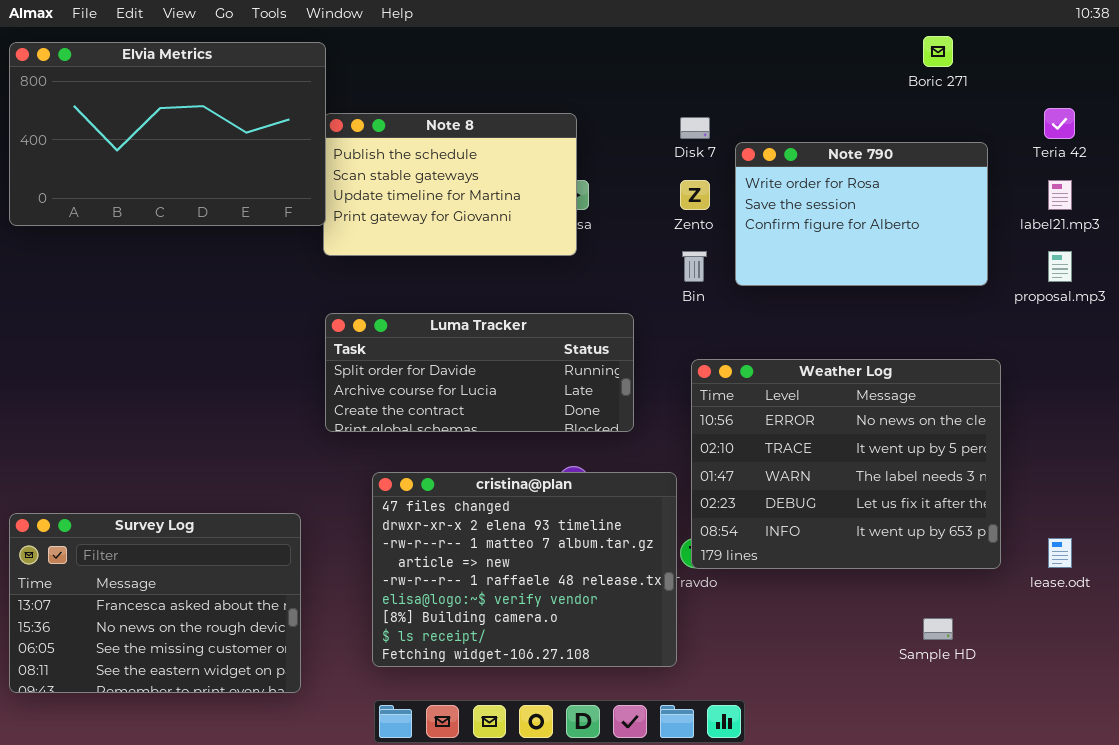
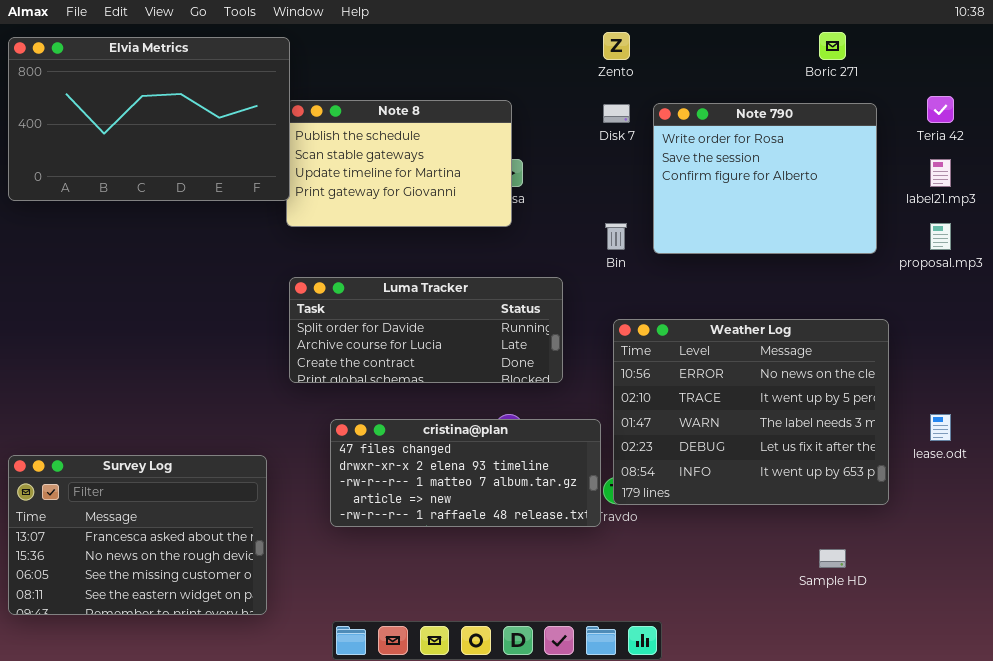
Note 790: [735,142,988,286] -> [653,103,877,254], resized
Zento: [680,180,710,210] -> [603,32,630,60], moved
cristina@plan: [372,472,677,667] -> [330,419,601,527], resized
lease.odt: [1048,538,1072,568] -> [930,414,951,441], moved

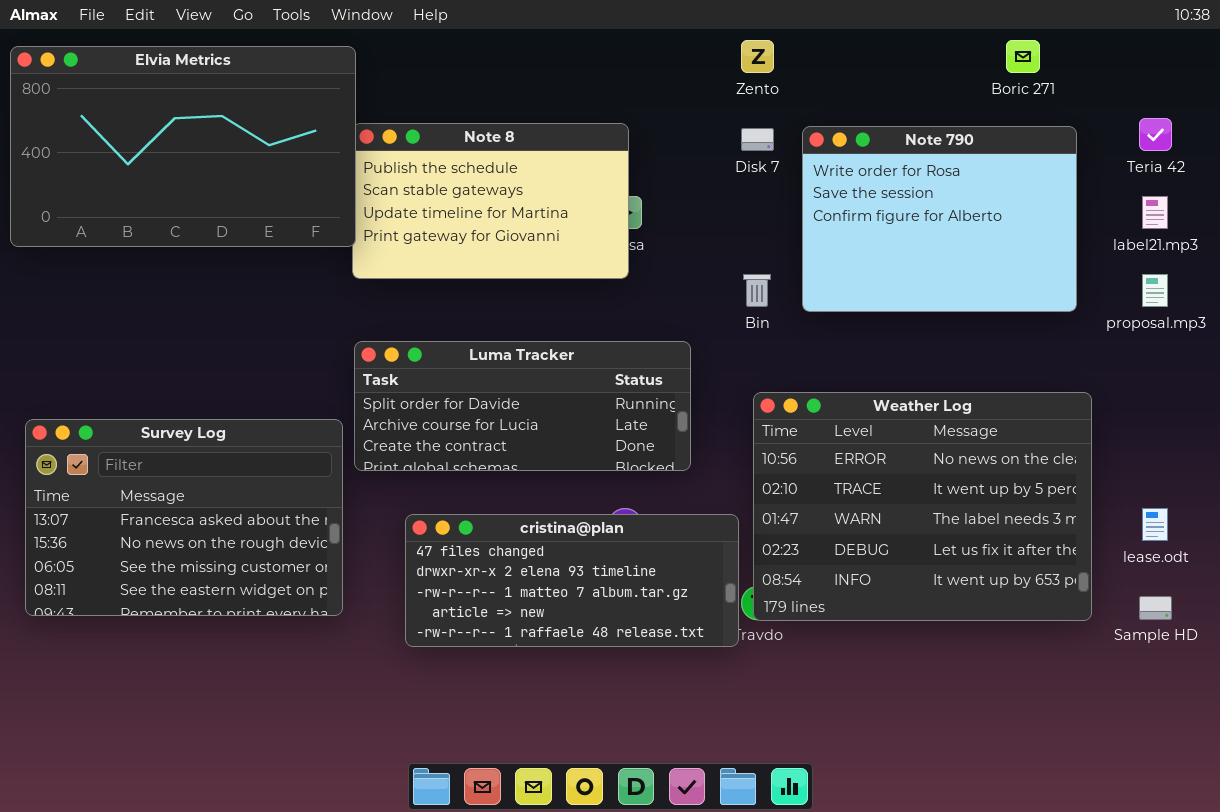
Survey Log: [8,455,267,615] -> [25,419,343,616], moved
Sample HD: [819,549,846,568] -> [1139,596,1172,620], moved

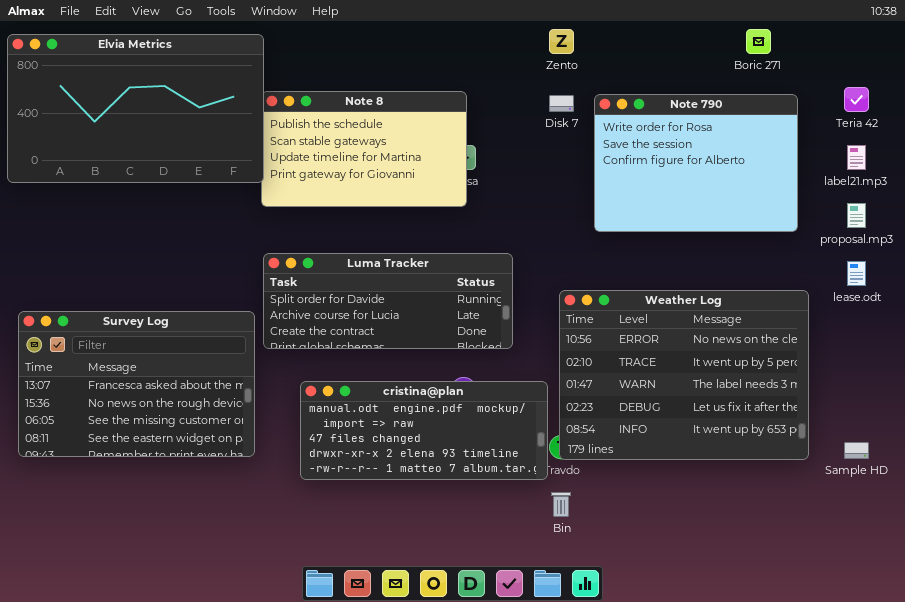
Bin: [743,274,771,307] -> [551,492,571,517], moved
lease.odt: [1142,508,1168,541] -> [847,261,866,286], moved
cristina@plan: [405,514,739,647] -> [300,381,548,480], scrolled up 2 rows

